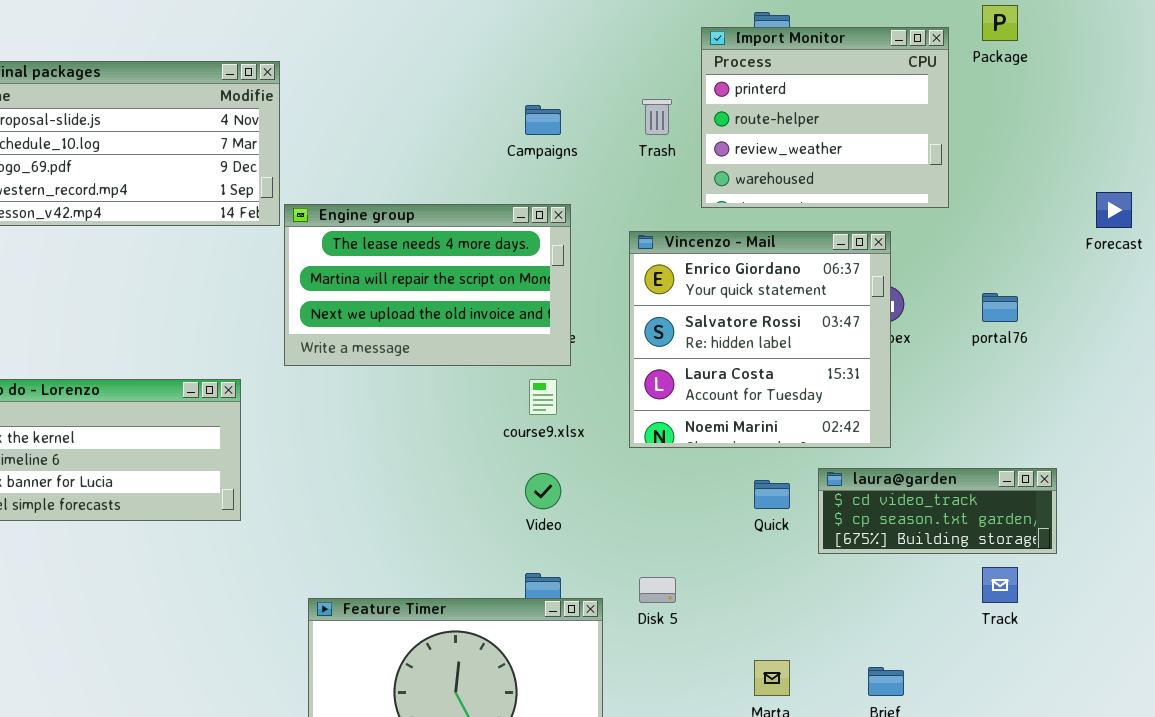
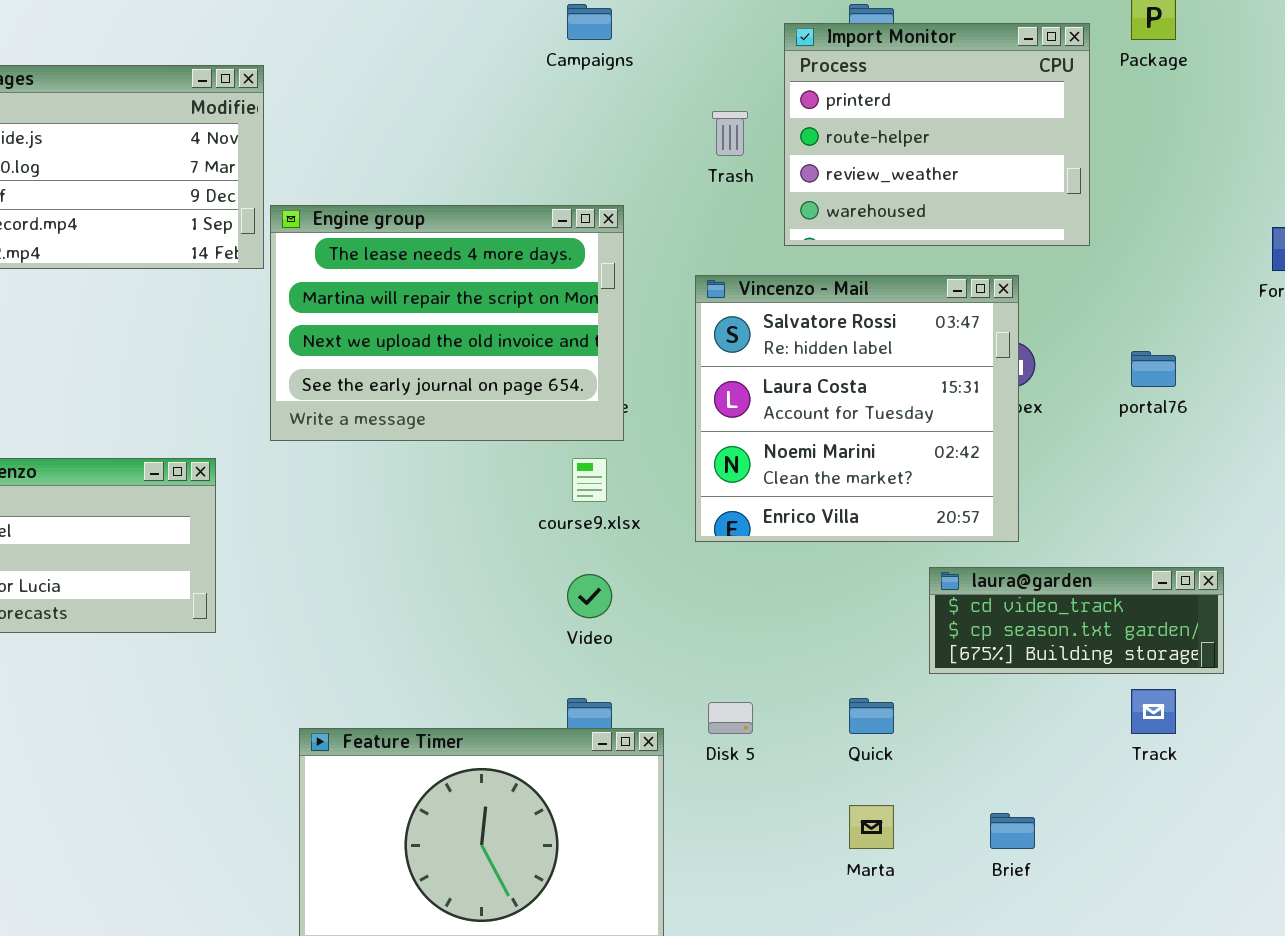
Campaigns: [525,105,561,135] -> [567,4,612,40], moved
Engine group: [284,204,571,366] -> [270,205,624,441], resized
Vincenzo - Mail: [629,231,891,448] -> [695,275,1019,542], scrolled down 1 row
Quick: [754,480,790,509] -> [849,698,894,734], moved

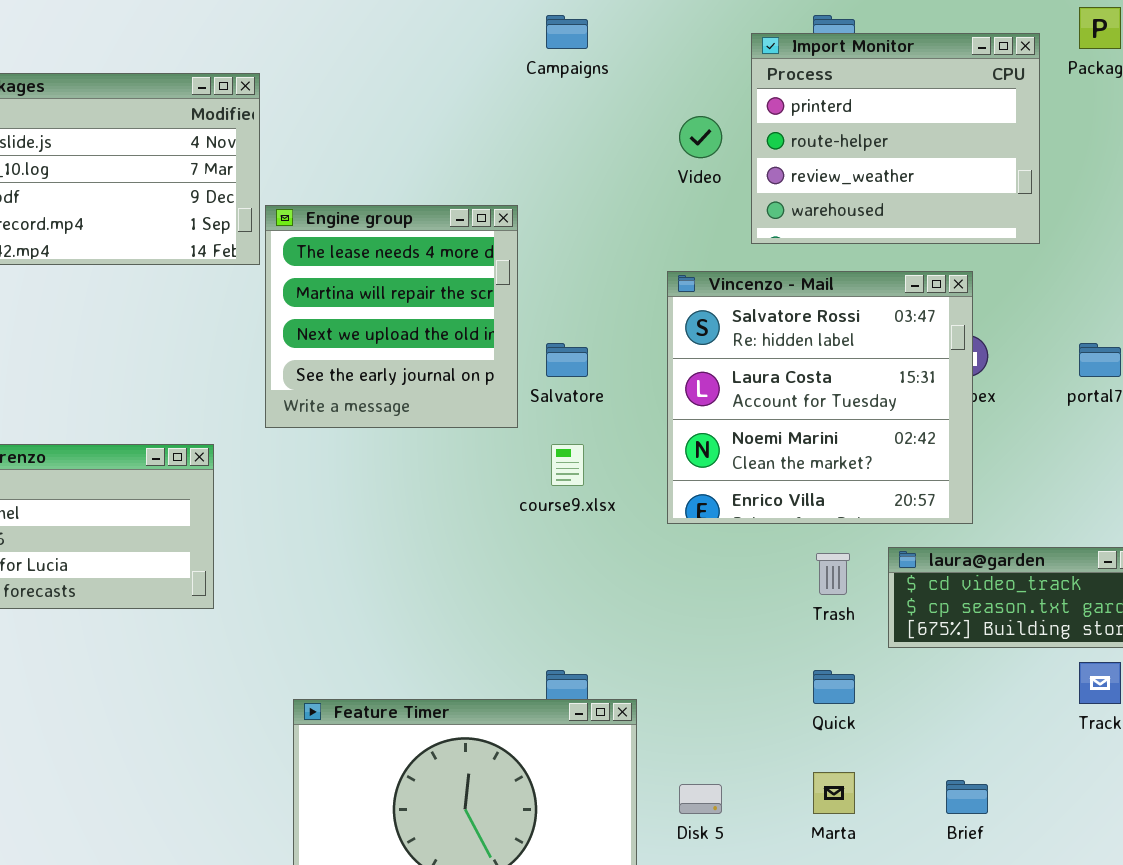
Trash: [712,111,748,156] -> [816,553,850,595], moved
Engine group: [270,205,624,441] -> [265,205,518,428], resized
Video: [567,574,612,618] -> [679,116,722,158], moved
Disk 5: [708,702,753,734] -> [679,784,722,814], moved

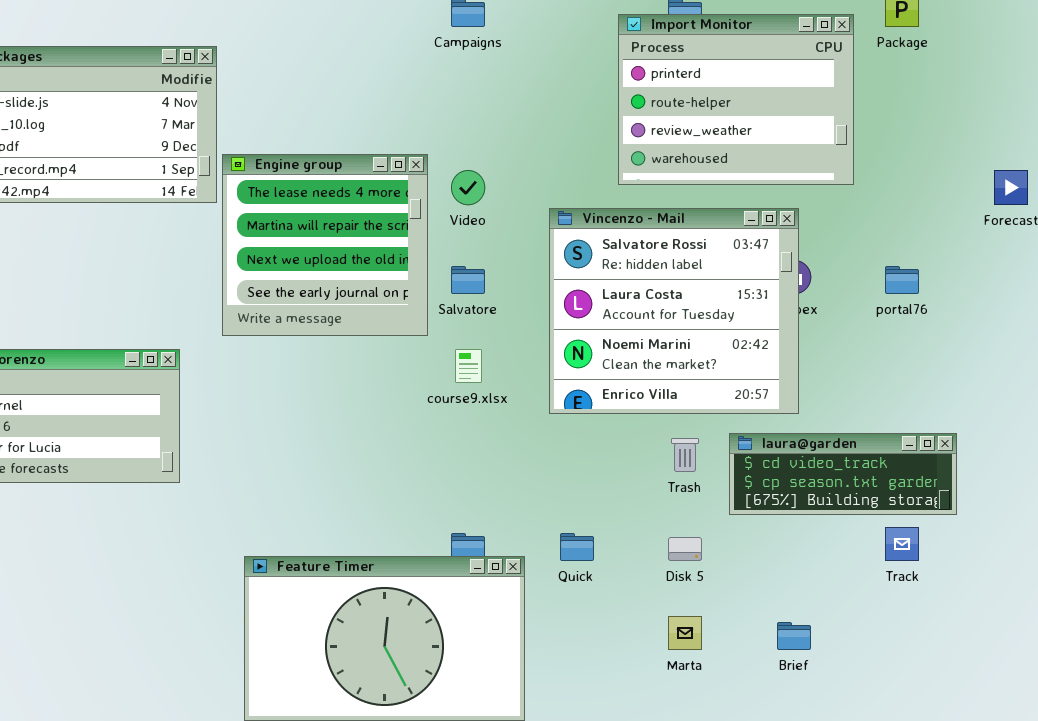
Video: [679,116,722,158] -> [451,170,485,205], moved
Quick: [813,670,855,704] -> [560,533,594,561], moved
Disk 5: [679,784,722,814] -> [668,537,702,561], moved

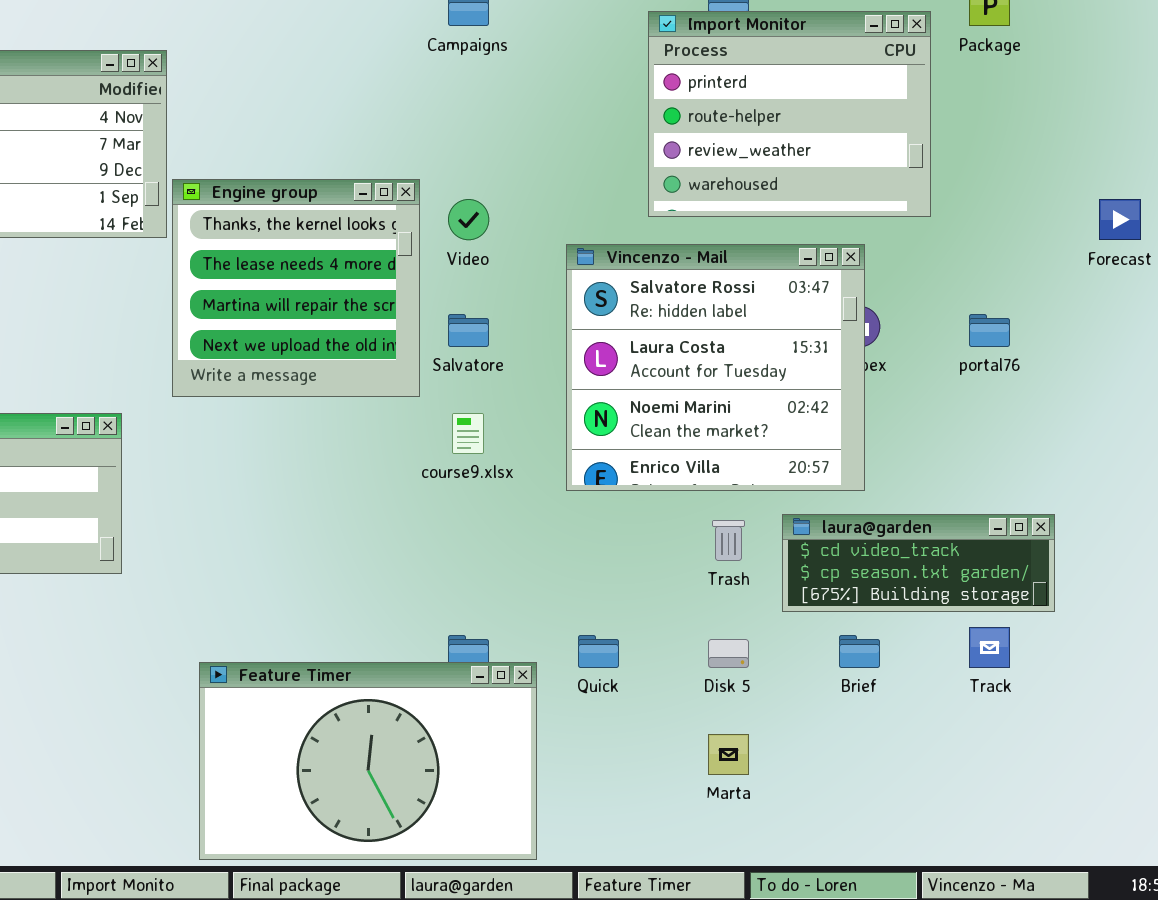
Engine group: [222,154,428,336] -> [172,179,420,397], scrolled up 1 row
Brief: [777,622,811,650] -> [839,635,880,668], moved

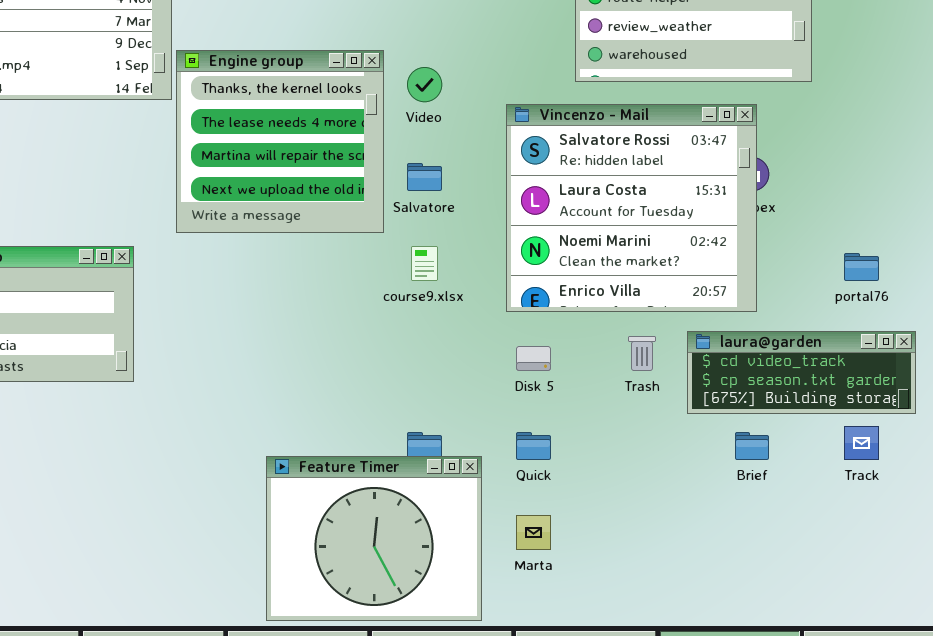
portal76: [969,314,1010,347] -> [844,253,879,281], moved
Disk 5: [708,639,749,668] -> [516,346,551,371], moved
Feature Timer: [199,662,537,860] -> [266,456,482,621], resized
Marta: [708,734,749,775] -> [516,515,551,550], moved

